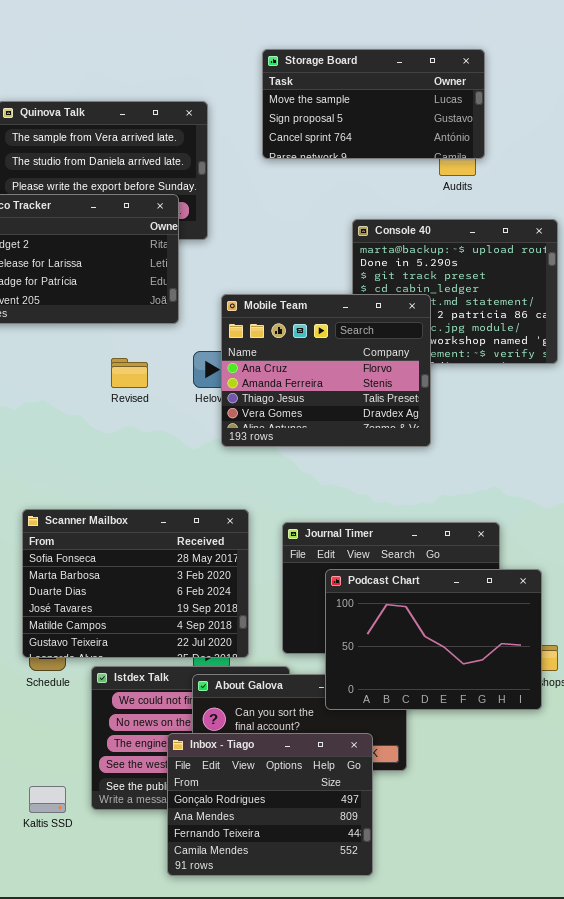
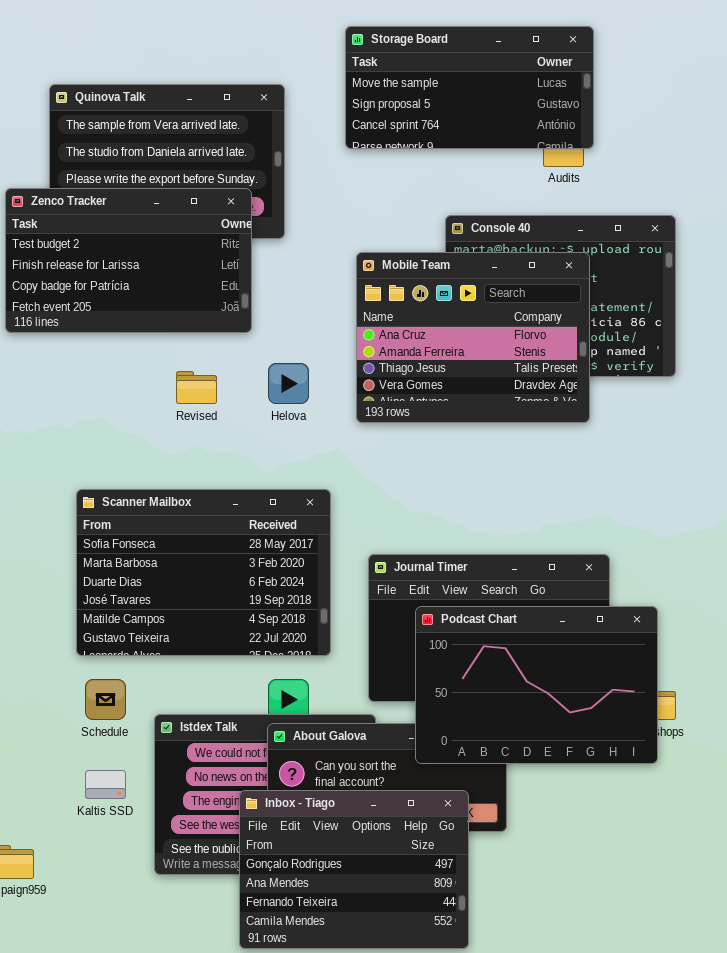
Mobile Team: [221,294,431,447] -> [356,252,590,423], moved
Scanner Mailbox: [22,509,249,658] -> [76,489,331,656], moved
Kaltis SSD: [29,786,66,813] -> [85,770,126,799], moved

